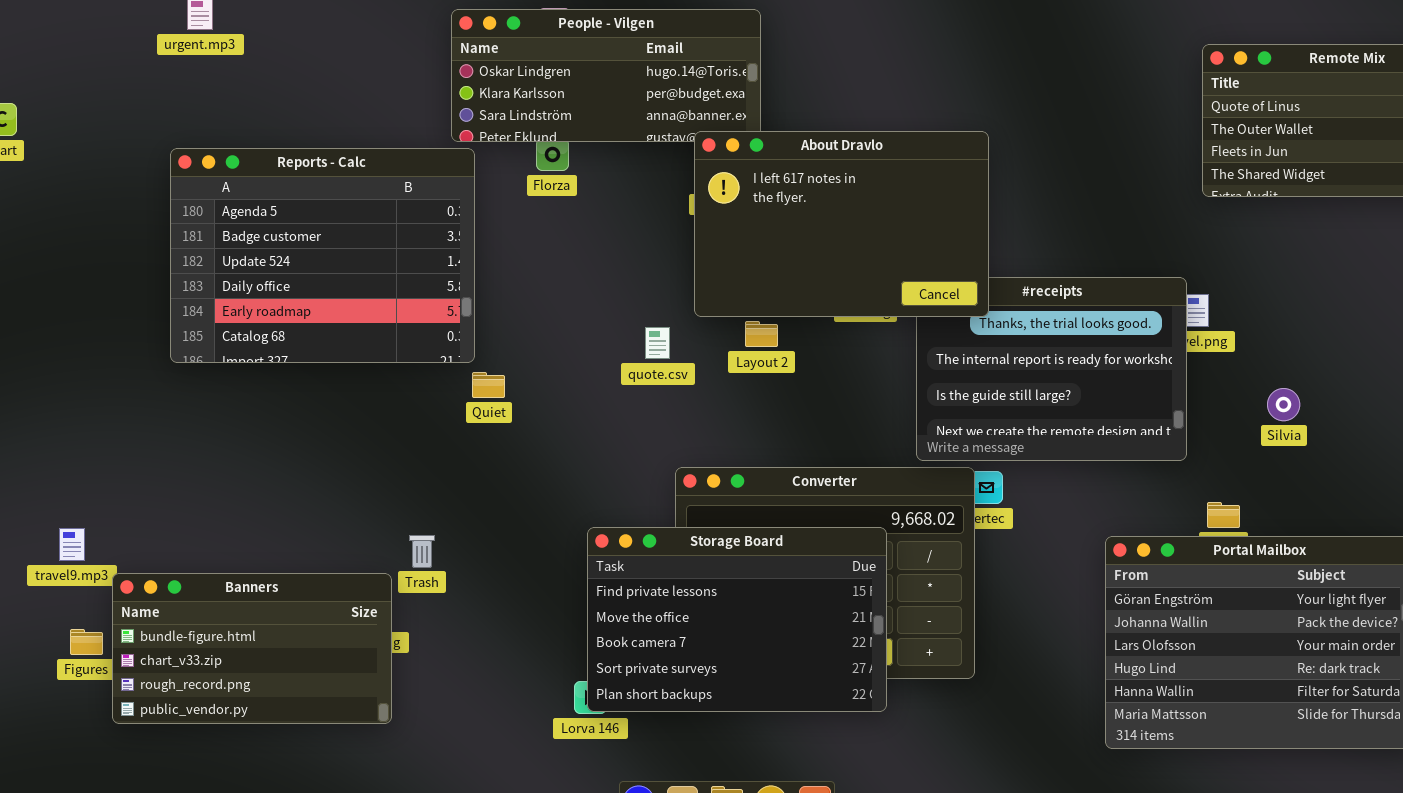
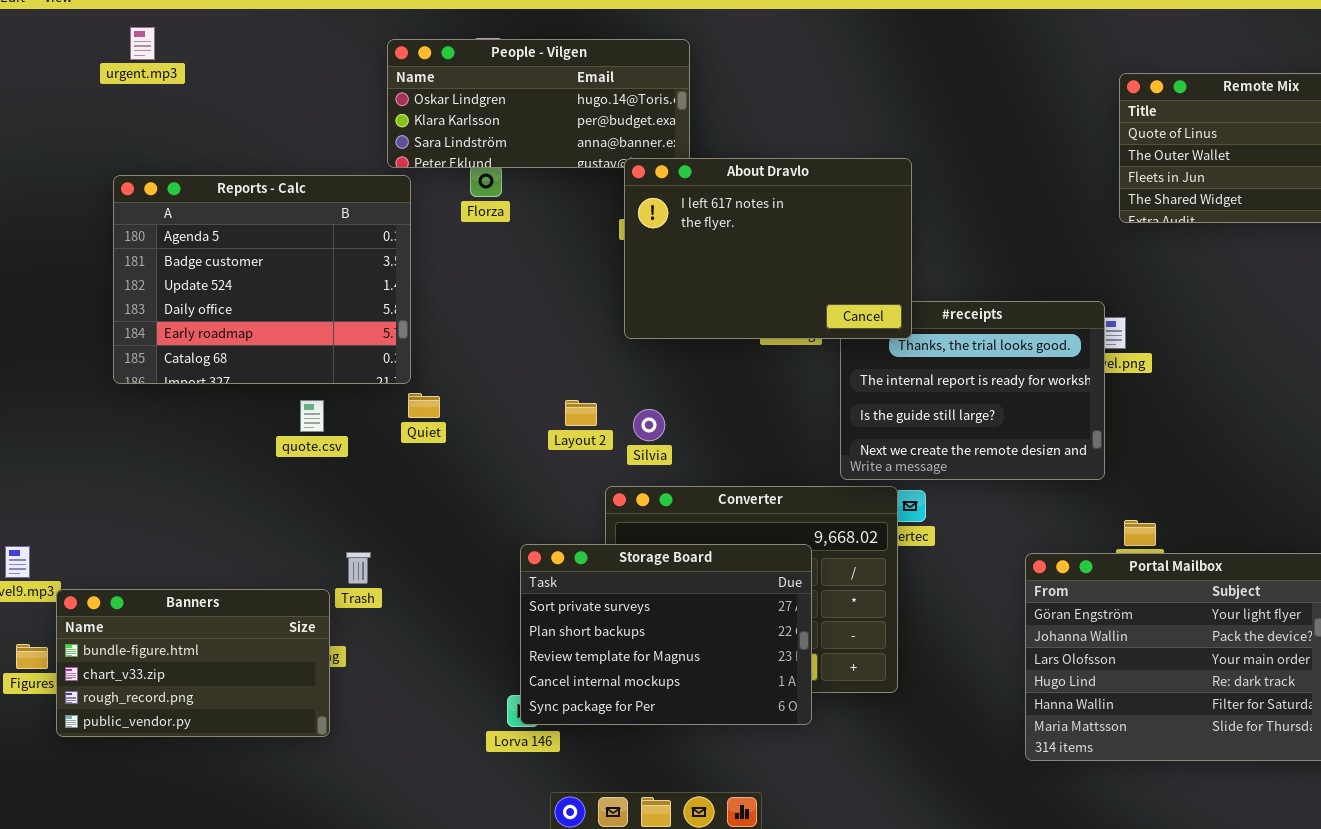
Layout 2: [745,321,778,347] -> [565,400,597,426], moved
quote.csv: [645,327,670,359] -> [300,400,324,432], moved
Silvia: [1267,388,1300,421] -> [633,409,665,441], moved
Storage Board: [587,527,887,712] -> [520,544,812,725], scrolled down 3 rows

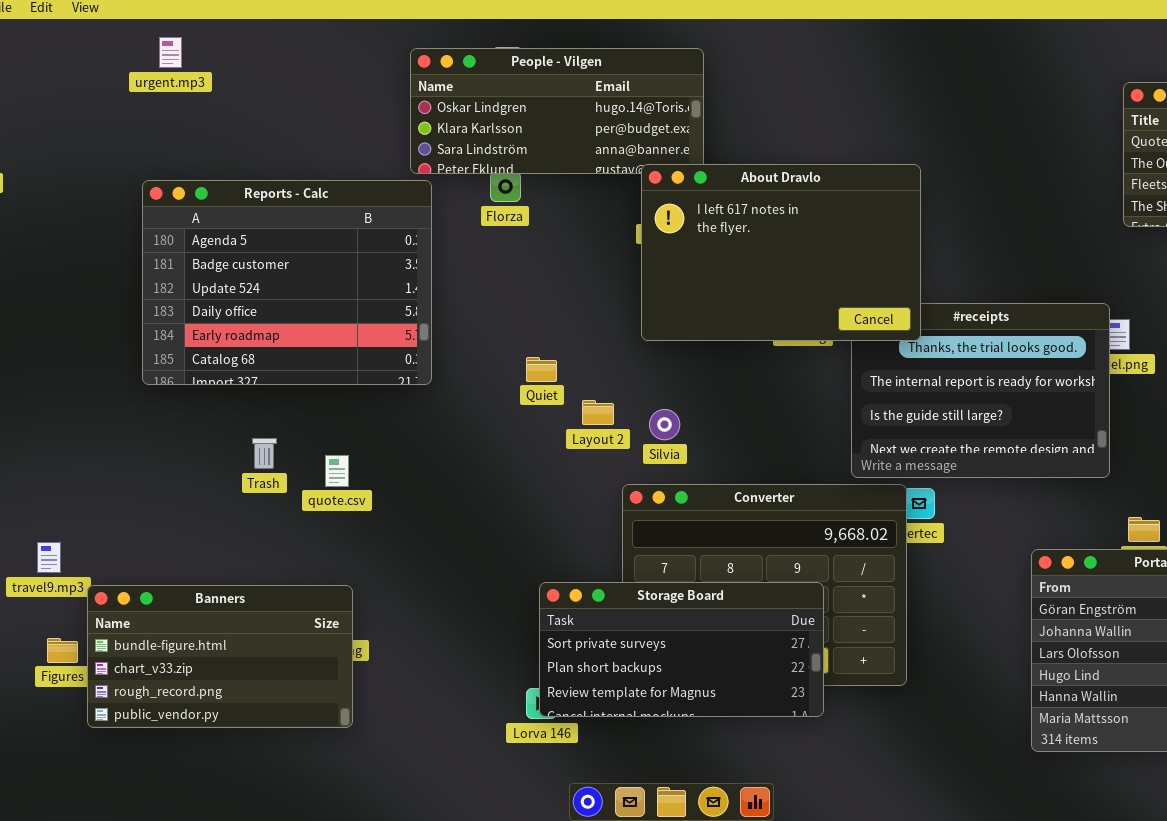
Quiet: [408,393,440,418] -> [526,357,557,382], moved
quote.csv: [300,400,324,432] -> [325,455,349,487], moved
Storage Board: [520,544,812,725] -> [539,582,824,717], resized
Trash: [346,552,371,584] -> [252,438,277,469], moved

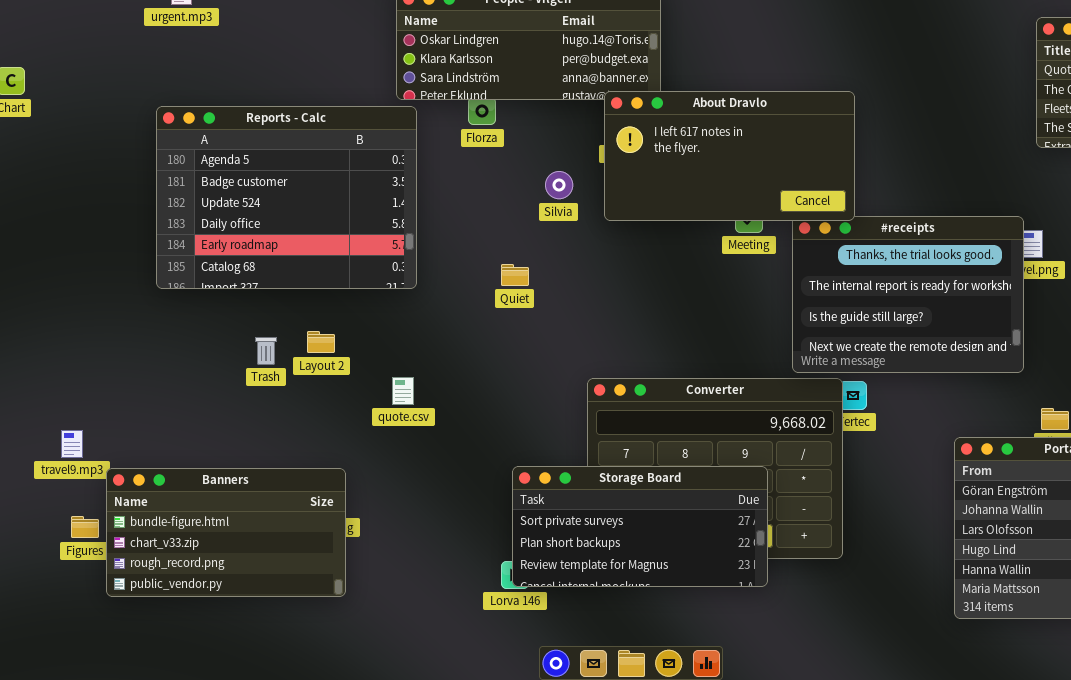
About Dravlo: [641,164,921,341] -> [604,91,855,221], resized
Layout 2: [582,400,614,425] -> [307,331,335,353], moved
Silvia: [649,409,680,440] -> [545,171,573,199], moved
quote.csv: [325,455,349,487] -> [392,377,414,405], moved

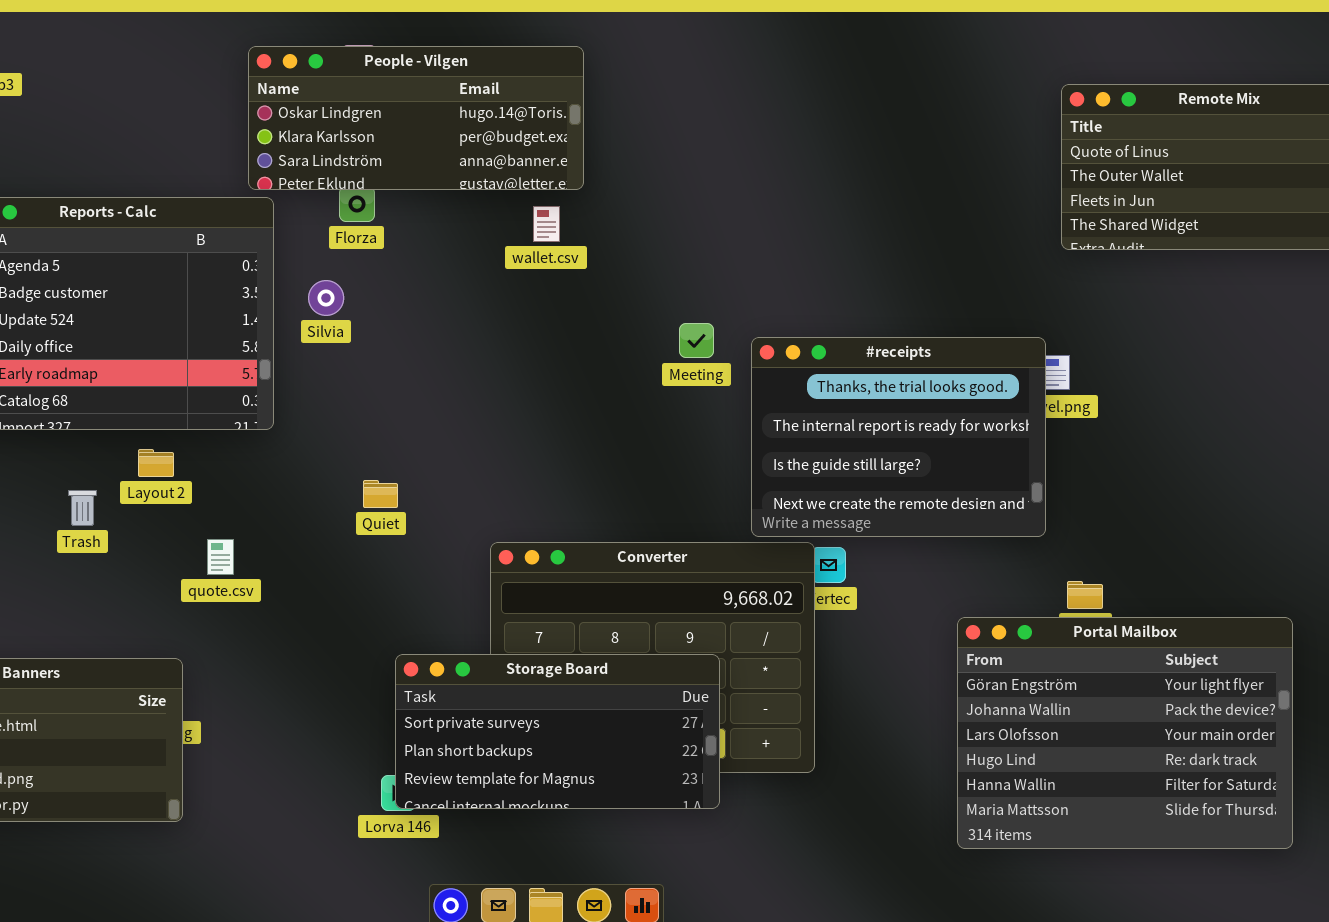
About Dravlo: [604,91,855,221] -> none, closed
Silvia: [545,171,573,199] -> [308,280,344,316], moved
Quiet: [501,264,529,286] -> [363,480,398,508], moved
Layout 2: [307,331,335,353] -> [138,449,174,477], moved
quote.csv: [392,377,414,405] -> [207,539,234,575], moved

